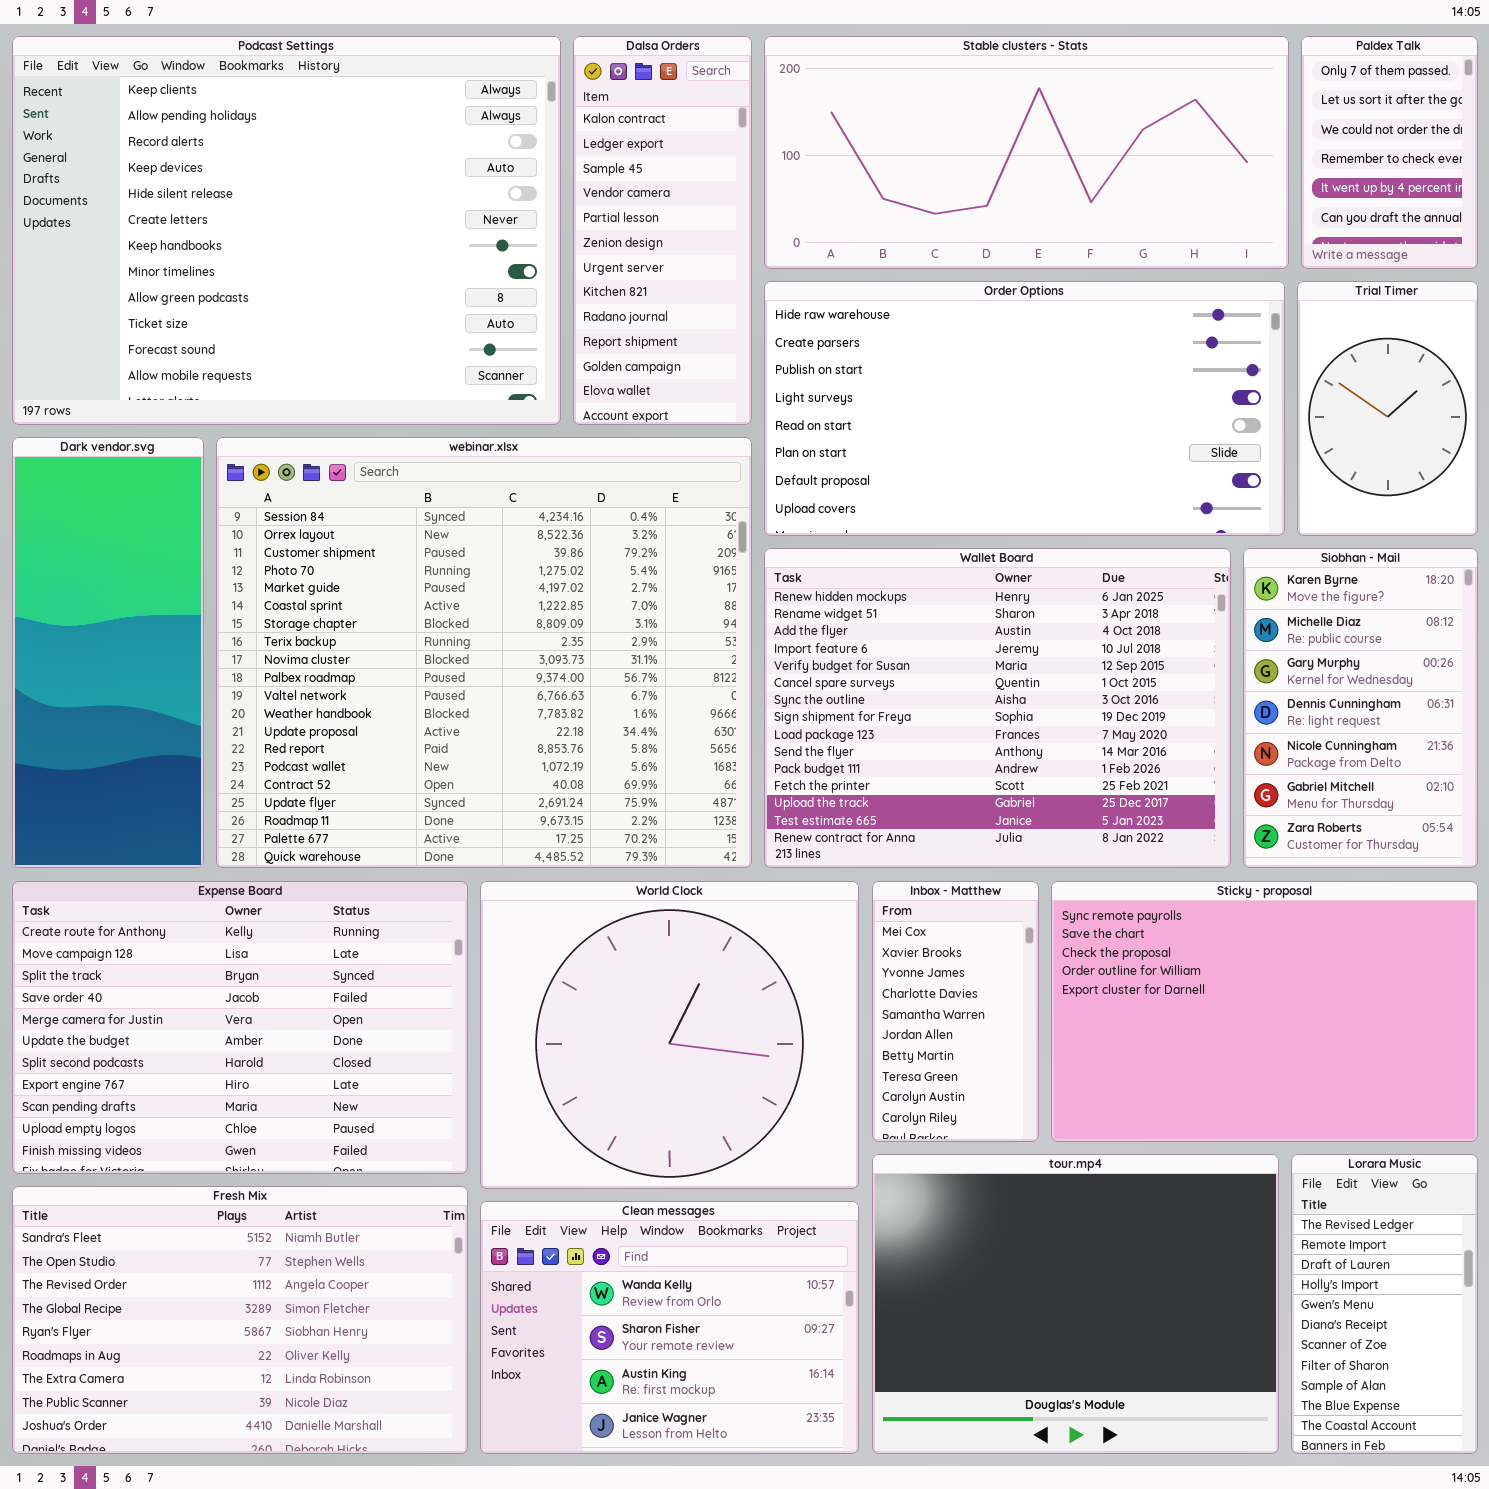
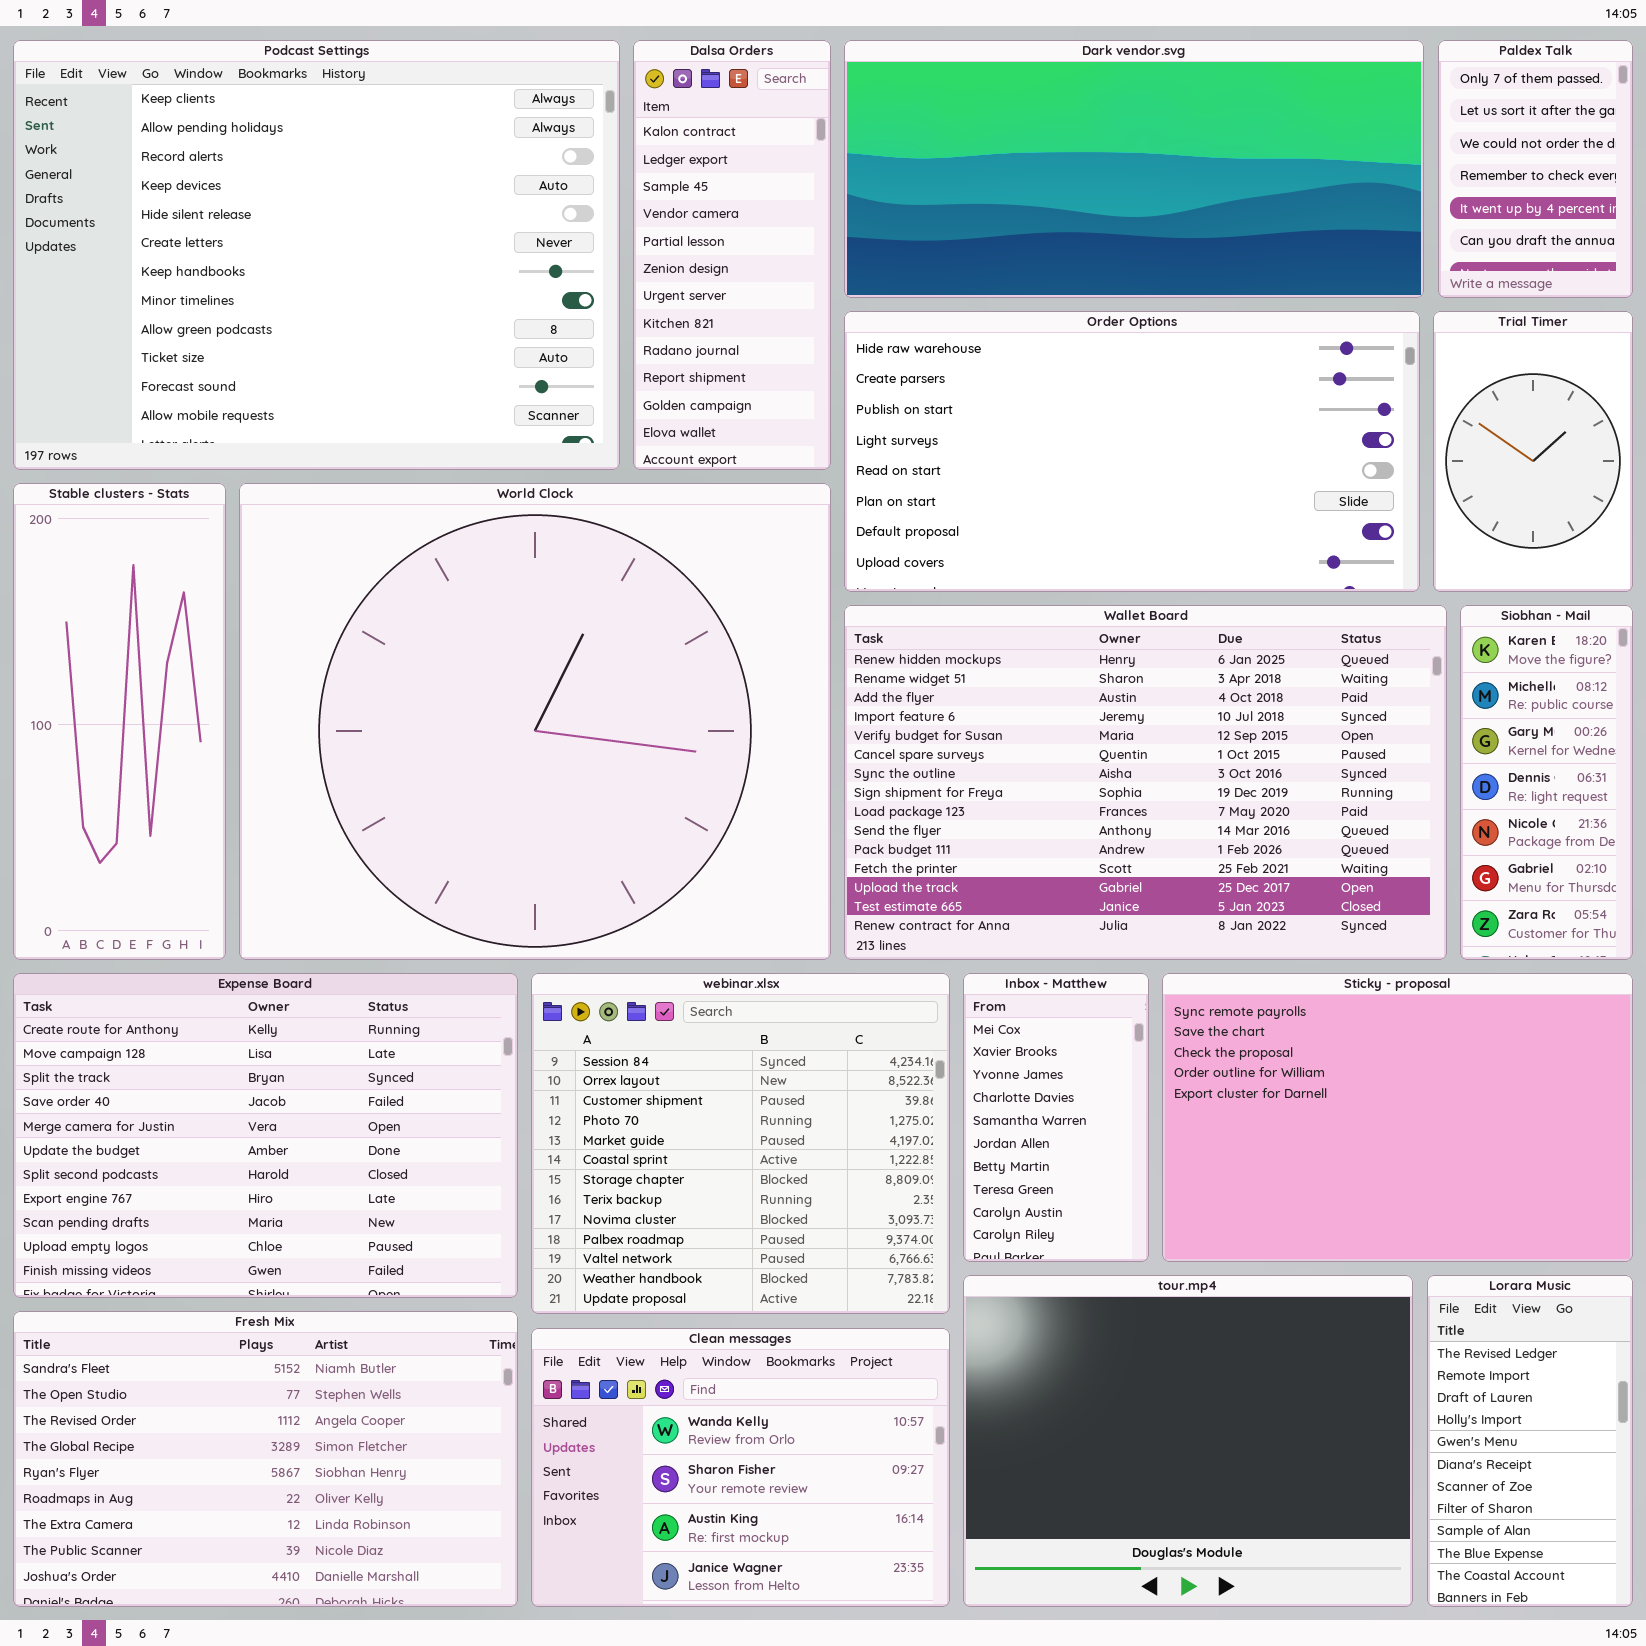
Stable clusters - Stats: [764,36,1289,269] -> [13,483,226,960], moved, resized
Dark vendor.svg: [12,437,204,868] -> [844,40,1424,298], moved, resized
webinar.xlsx: [216,437,752,868] -> [531,973,950,1314], moved, resized
Wallet Board: [764,548,1231,868] -> [844,605,1447,960], resized
Siobhan - Mail: [1243,548,1478,868] -> [1460,605,1633,960], resized
World Clock: [480,881,859,1189] -> [239,483,831,960], moved, resized

